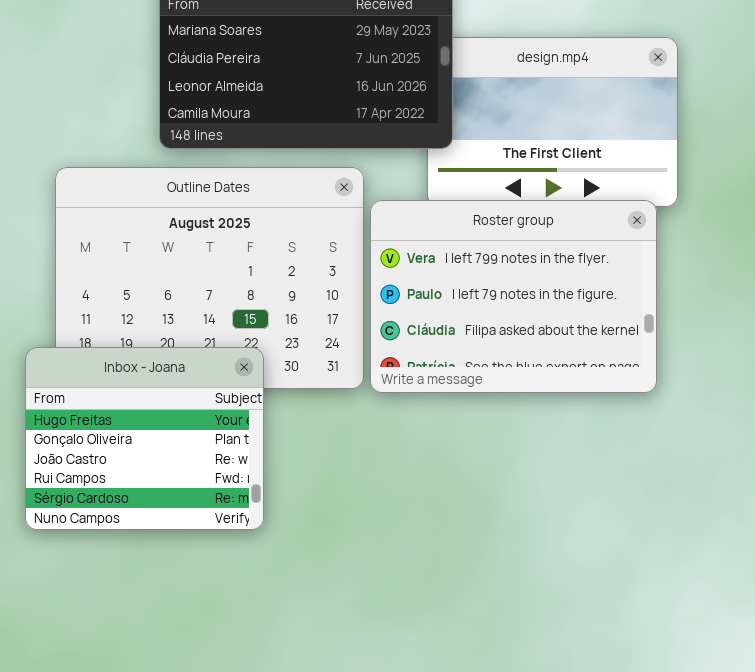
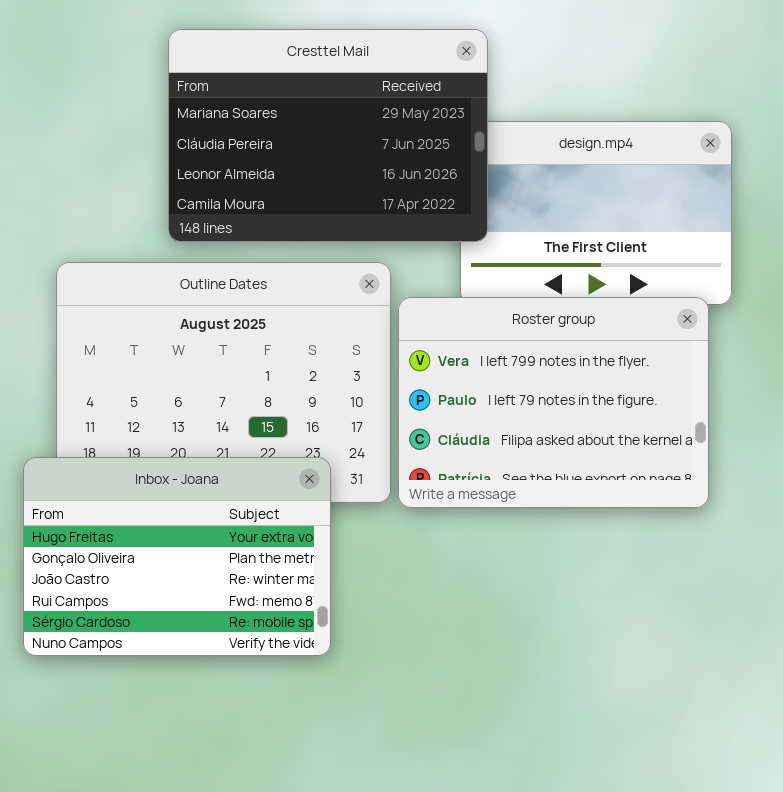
Inbox - Joana: [25,347,264,530] -> [23,457,331,656], resized

